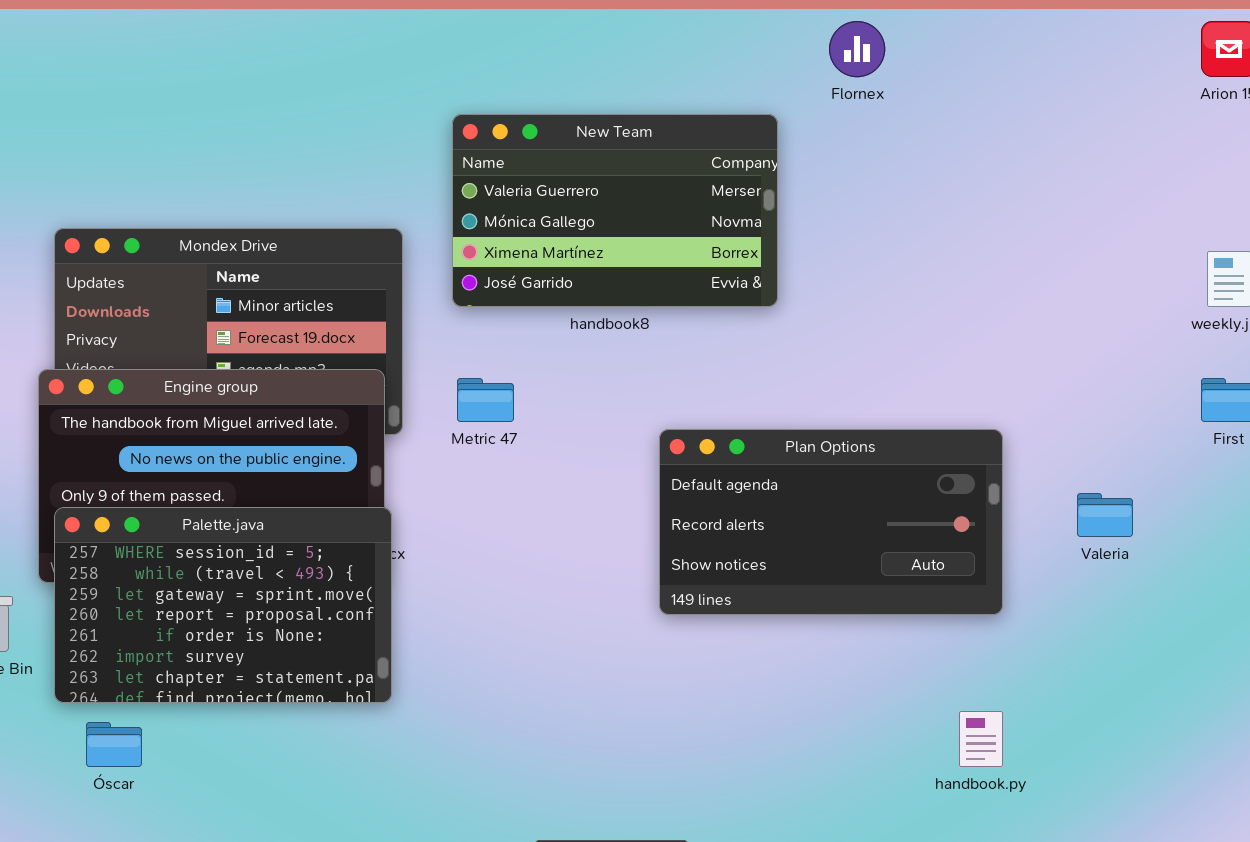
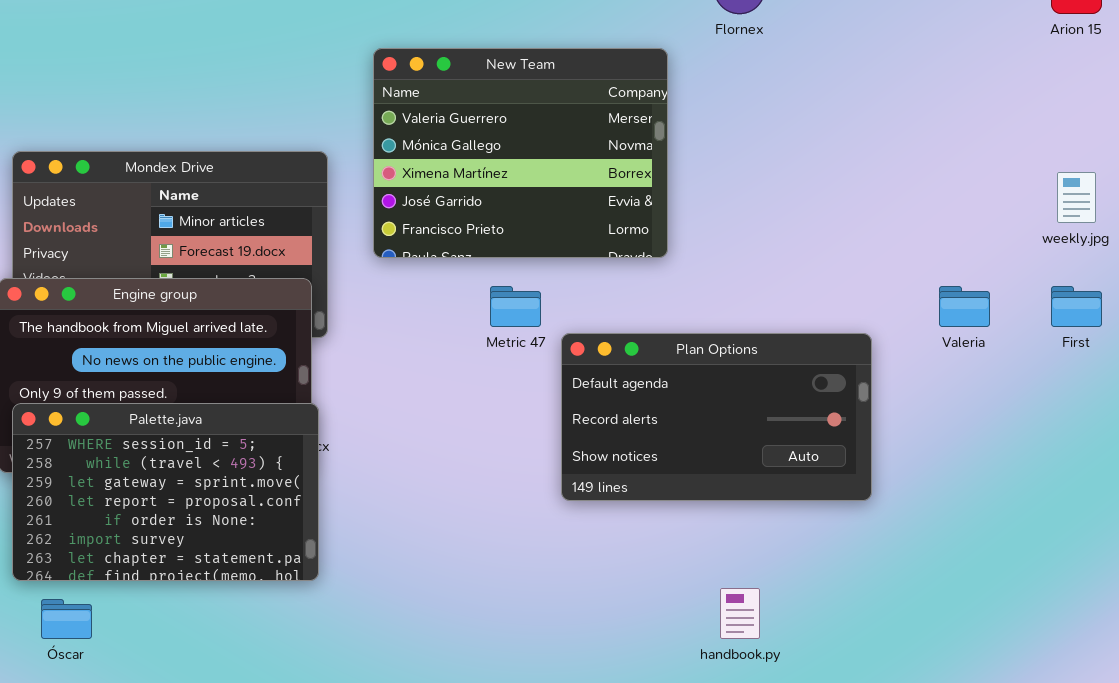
New Team: [452,114,778,307] -> [373,48,668,258], resized
Metric 47: [457,378,514,422] -> [490,286,541,327], moved
Valeria: [1077,493,1133,537] -> [939,286,990,327], moved
handbook.py: [959,711,1003,767] -> [720,588,760,639], moved

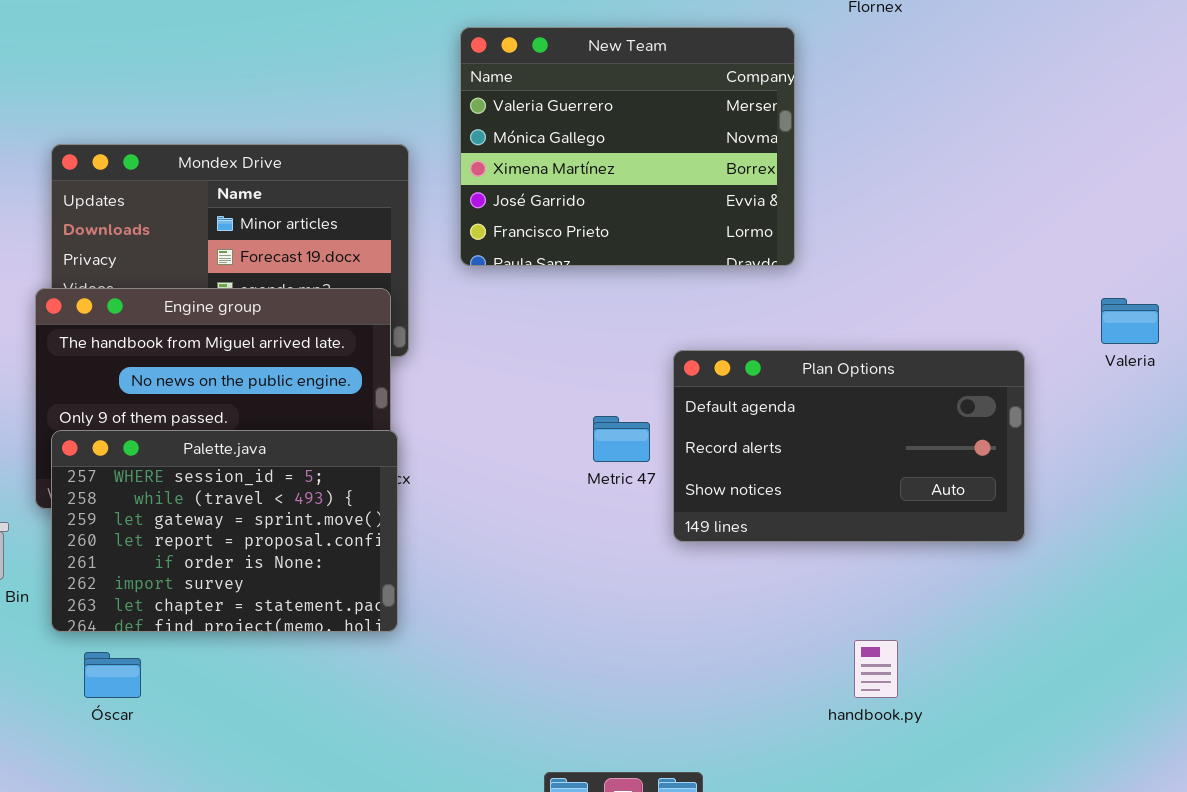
Metric 47: [490,286,541,327] -> [593,416,650,462], moved

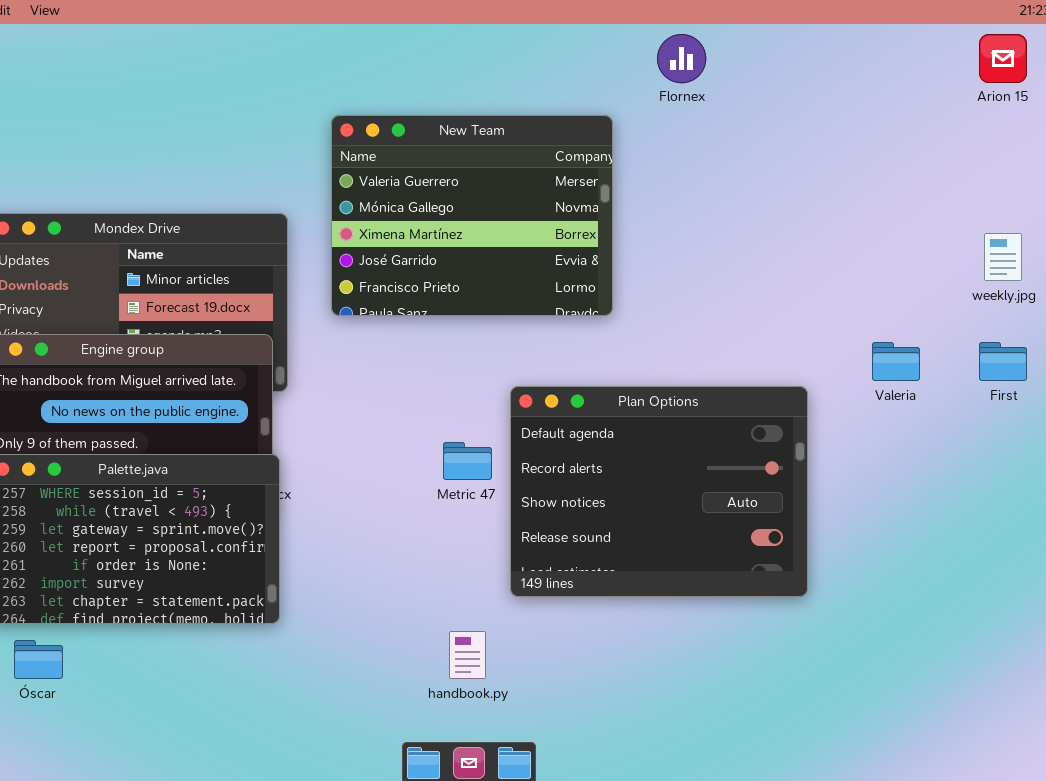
Plan Options: [673,350,1025,542] -> [510,386,808,597], resized
handbook.py: [854,640,898,698] -> [449,631,486,679], moved

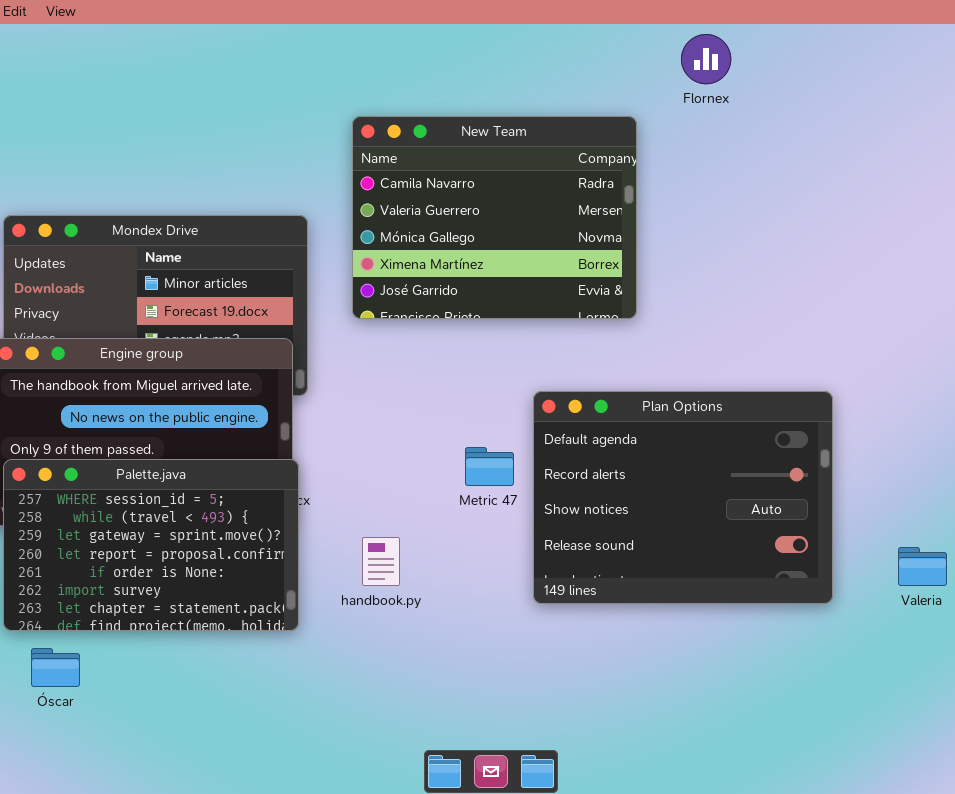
New Team: [331,115,613,316] -> [352,116,637,319], scrolled up 1 row
Valeria: [872,342,920,381] -> [898,547,947,586], moved
handbook.py: [449,631,486,679] -> [362,537,400,586], moved

